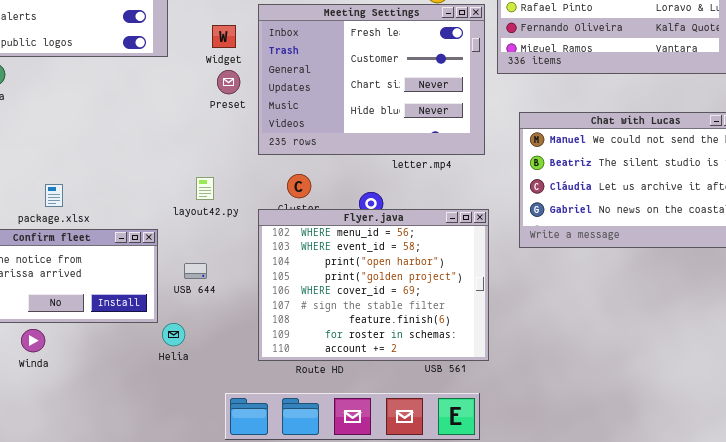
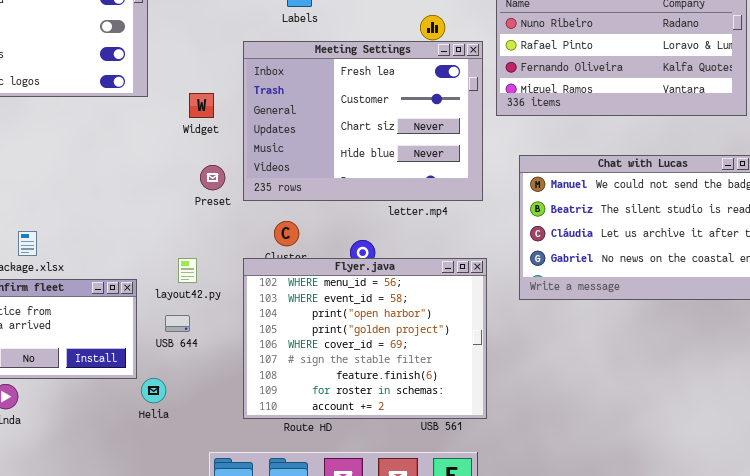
Widget: [212,25,236,48] -> [189,93,214,118], moved
Preset: [217,70,240,94] -> [200,165,225,190], moved
layout42.py: [196,177,214,200] -> [178,258,197,283], moved

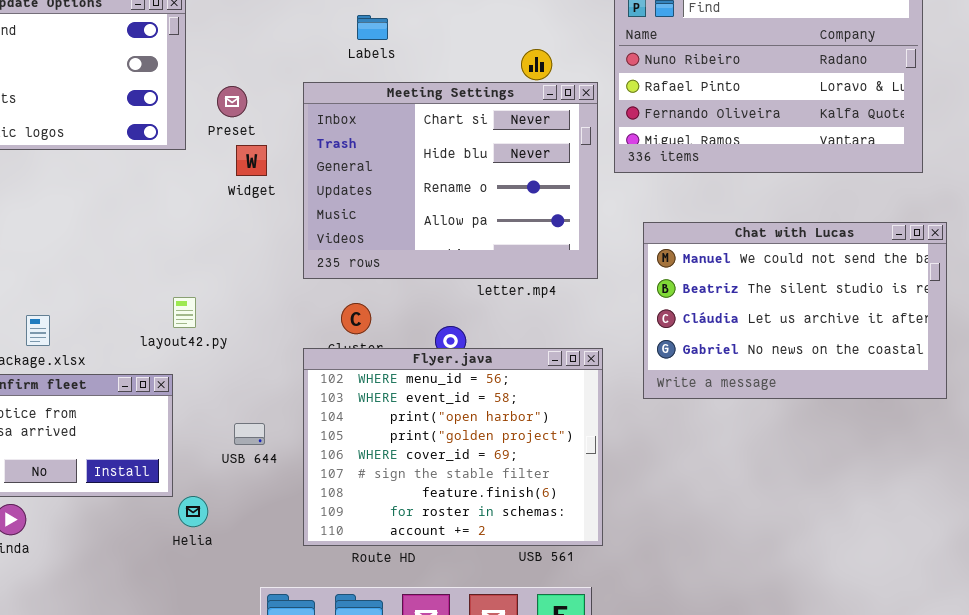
Meeting Settings: [243,41,483,201] -> [303,82,598,279], scrolled down 2 rows
Preset: [200,165,225,190] -> [217,86,247,117], moved
layout42.py: [178,258,197,283] -> [173,297,196,328], moved
USB 644: [165,315,190,332] -> [234,423,265,445], moved

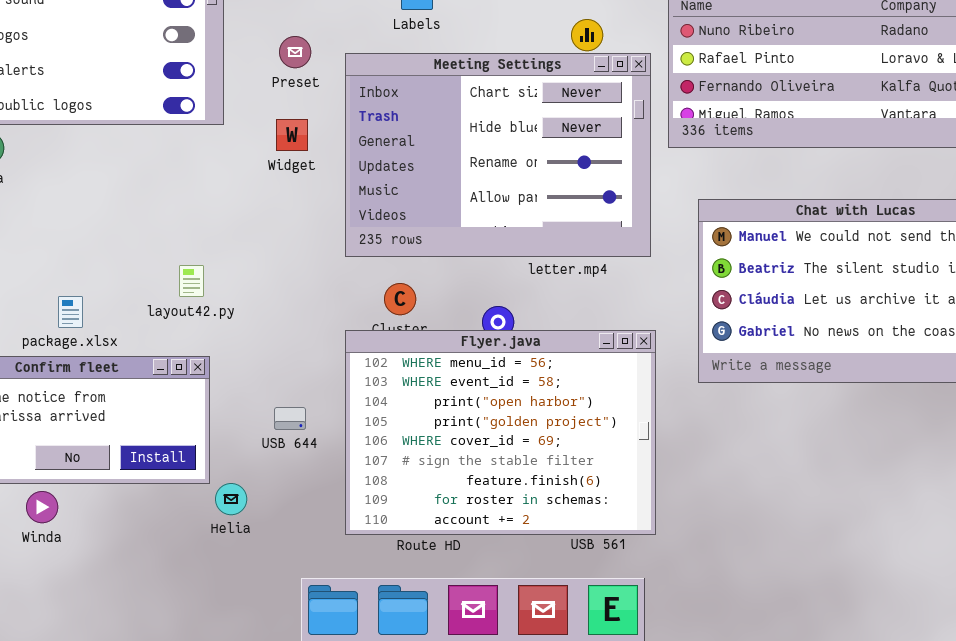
Preset: [217,86,247,117] -> [279,36,311,68], moved
layout42.py: [173,297,196,328] -> [179,265,204,297], moved

